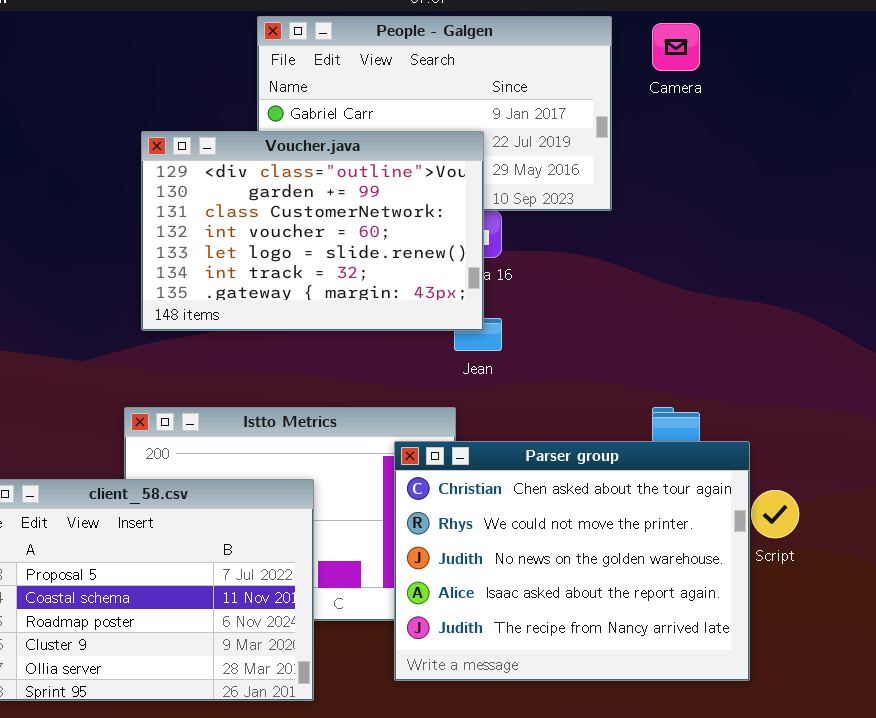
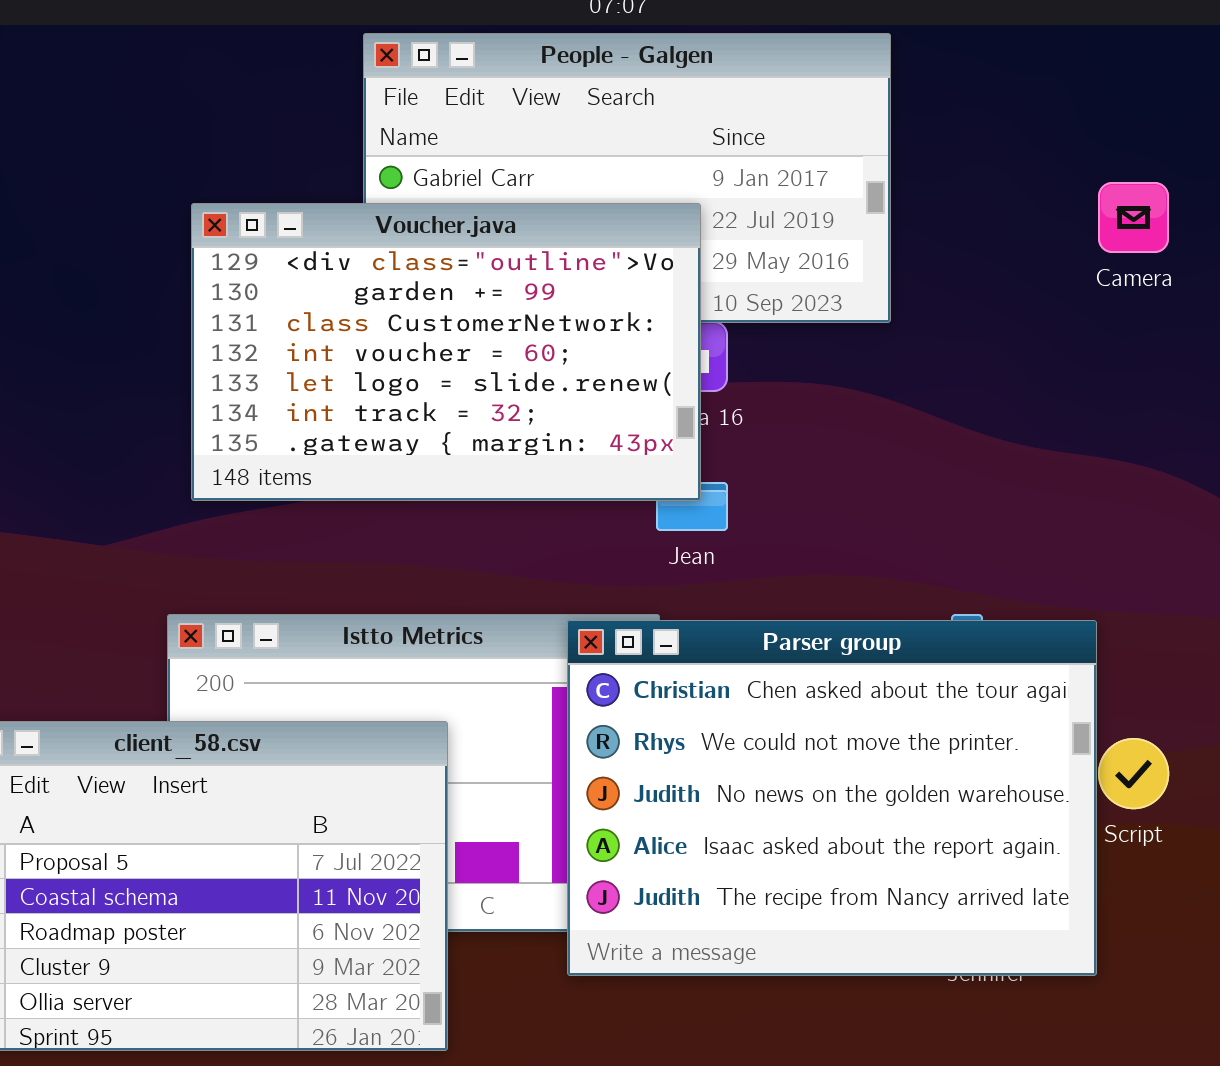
Camera: [652,23,700,71] -> [1098,182,1169,253], moved
Parser group: [394,441,750,681] -> [567,620,1097,976], moved

